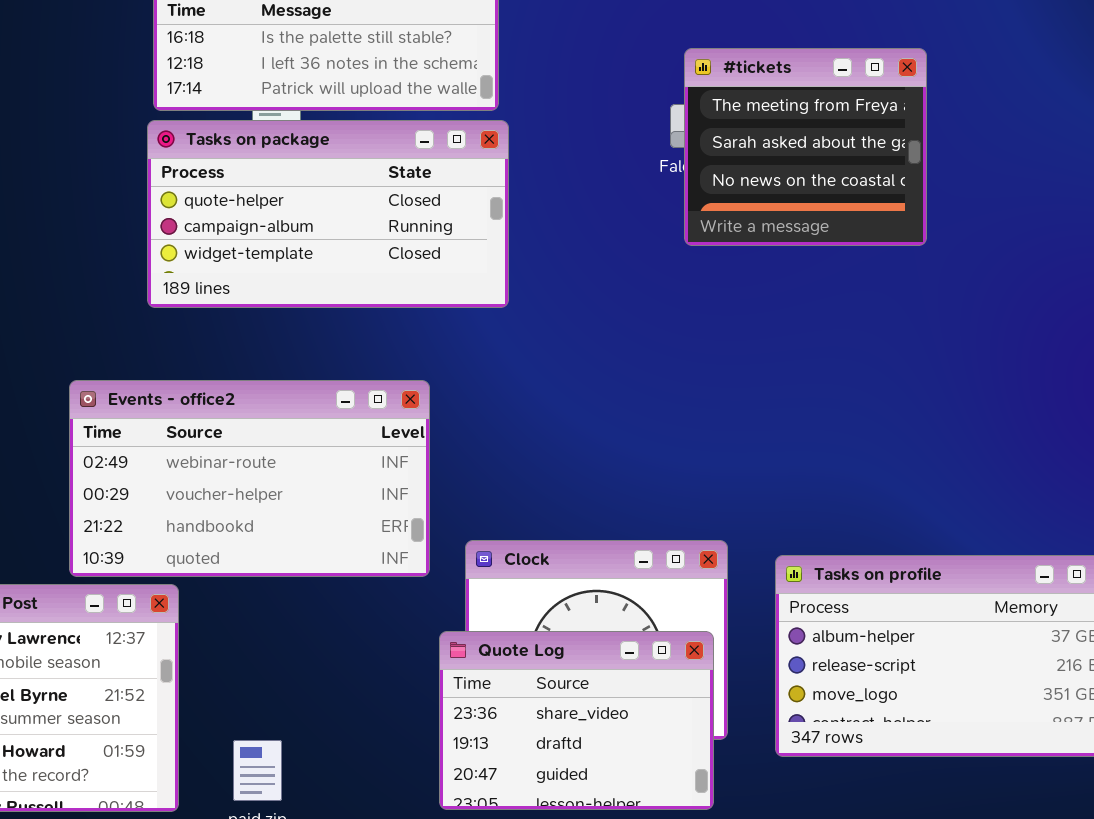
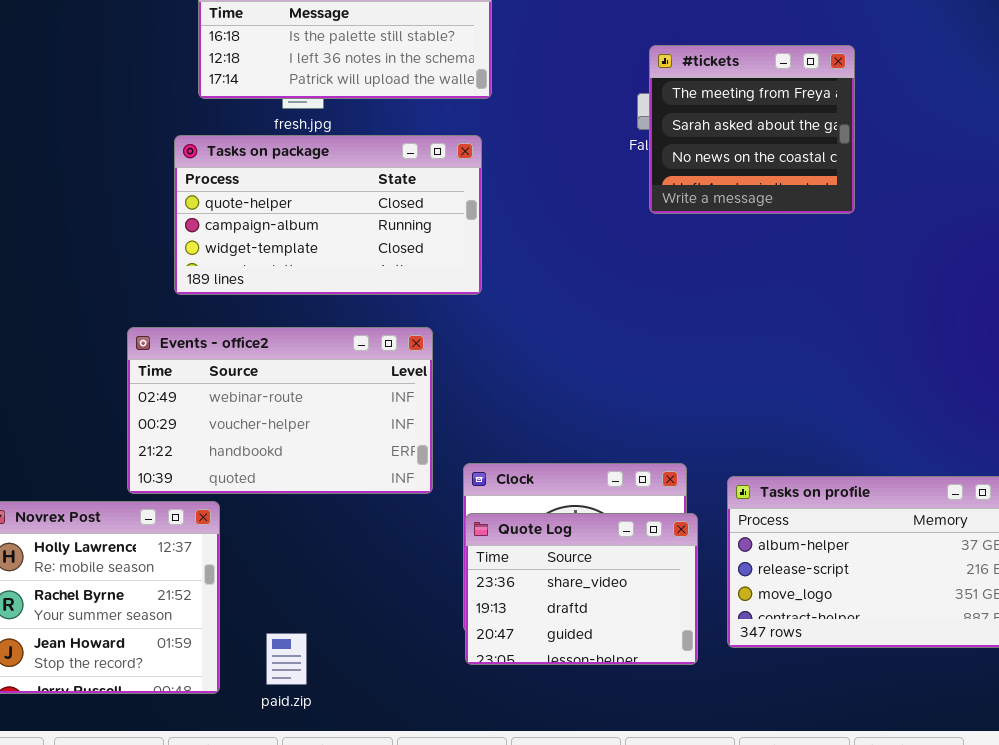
Tasks on package: [147,120,509,308] -> [174,135,482,295], moved
Quote Log: [439,631,714,810] -> [465,513,698,665], moved

